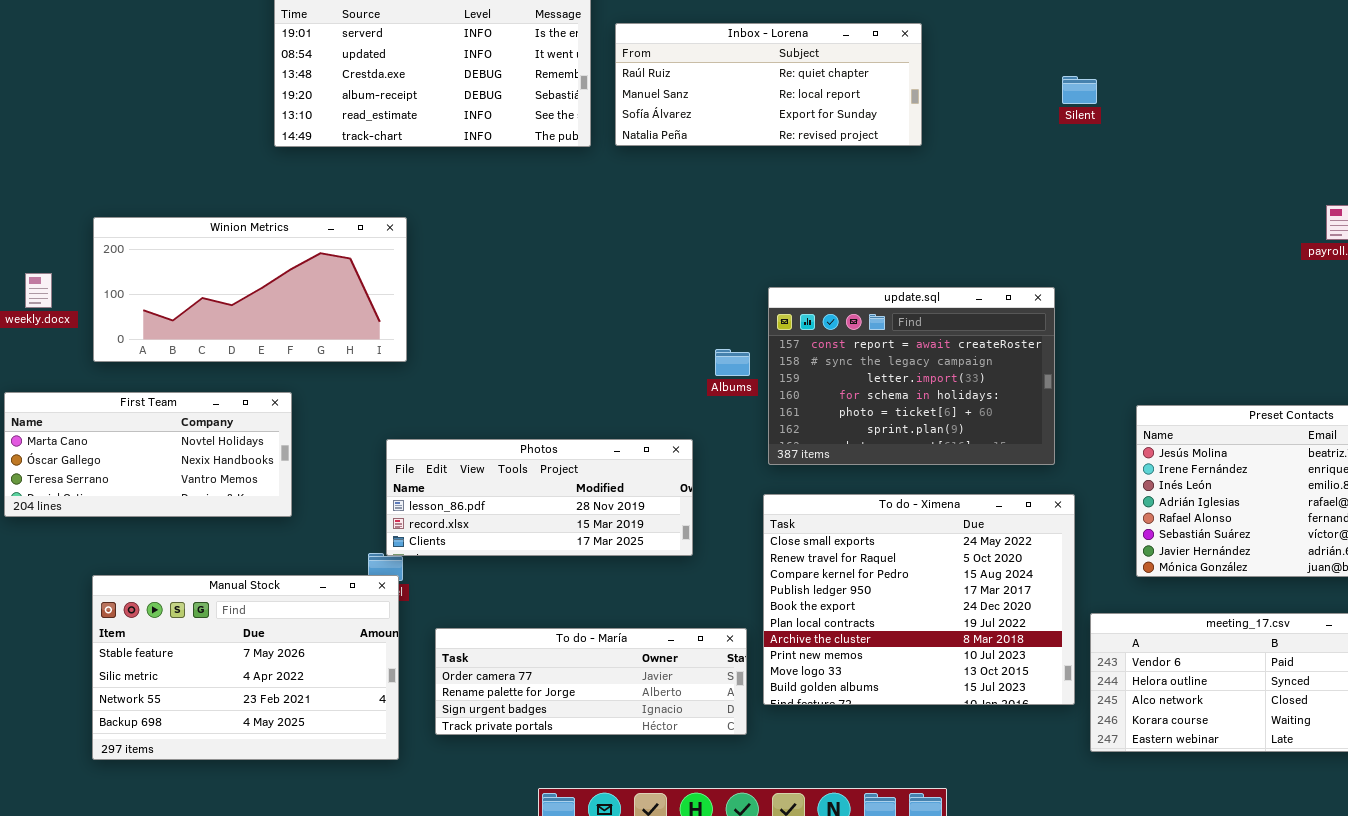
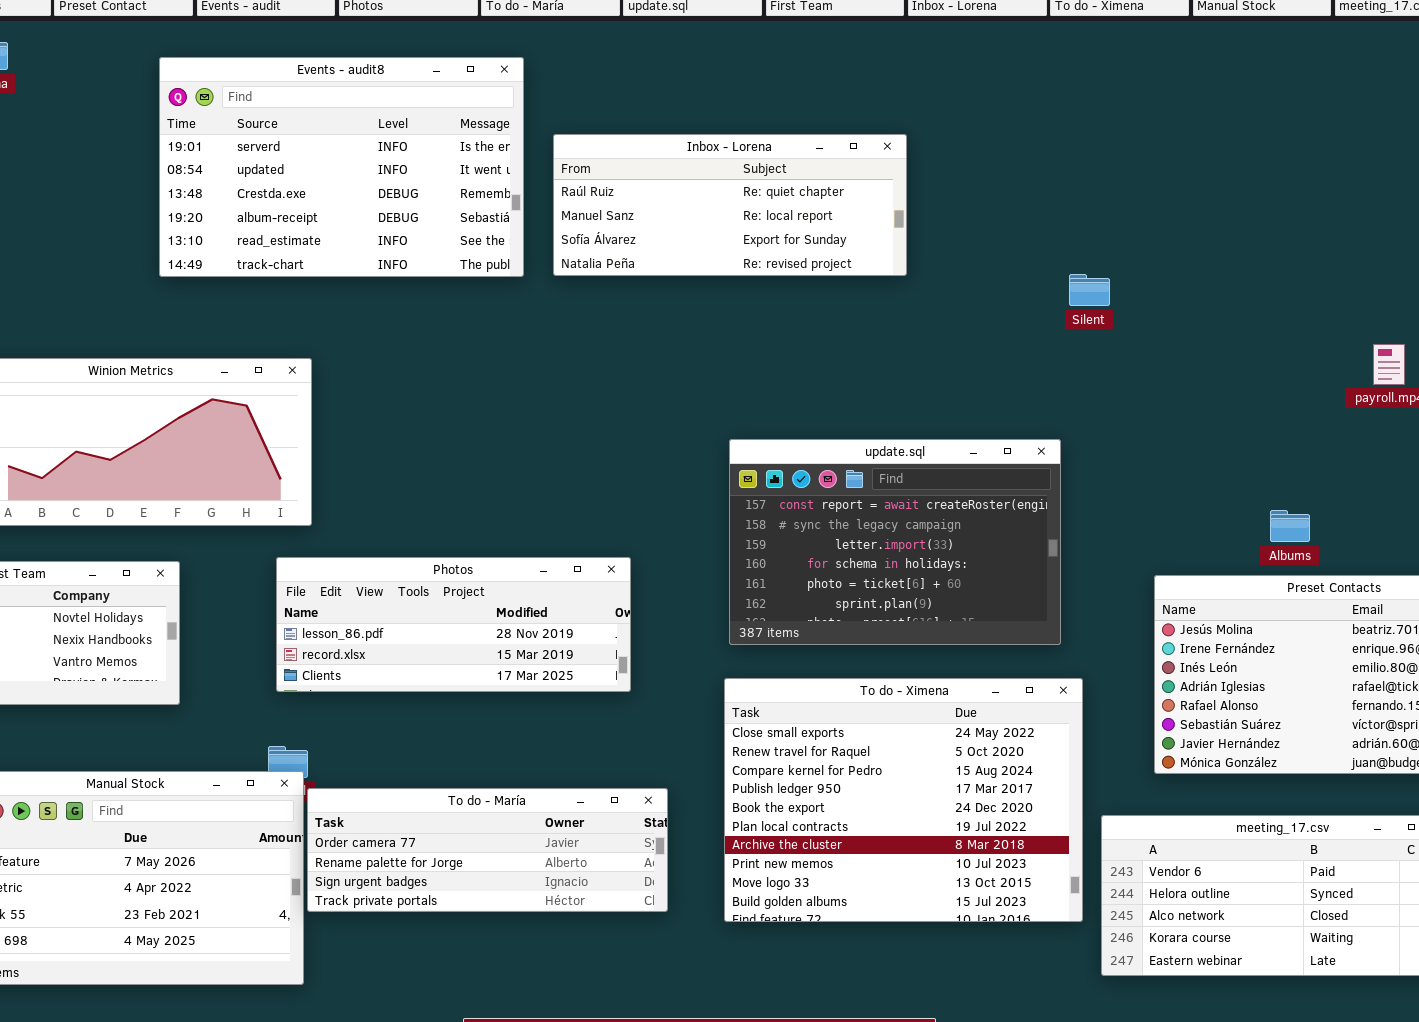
Silent: [1062,76,1097,104] -> [1069,274,1110,306], moved
Albums: [715,349,750,376] -> [1270,510,1310,542], moved
Photos: [386,439,693,556] -> [276,557,631,692], moved
To do - María: [435,628,747,735] -> [307,788,668,912], moved

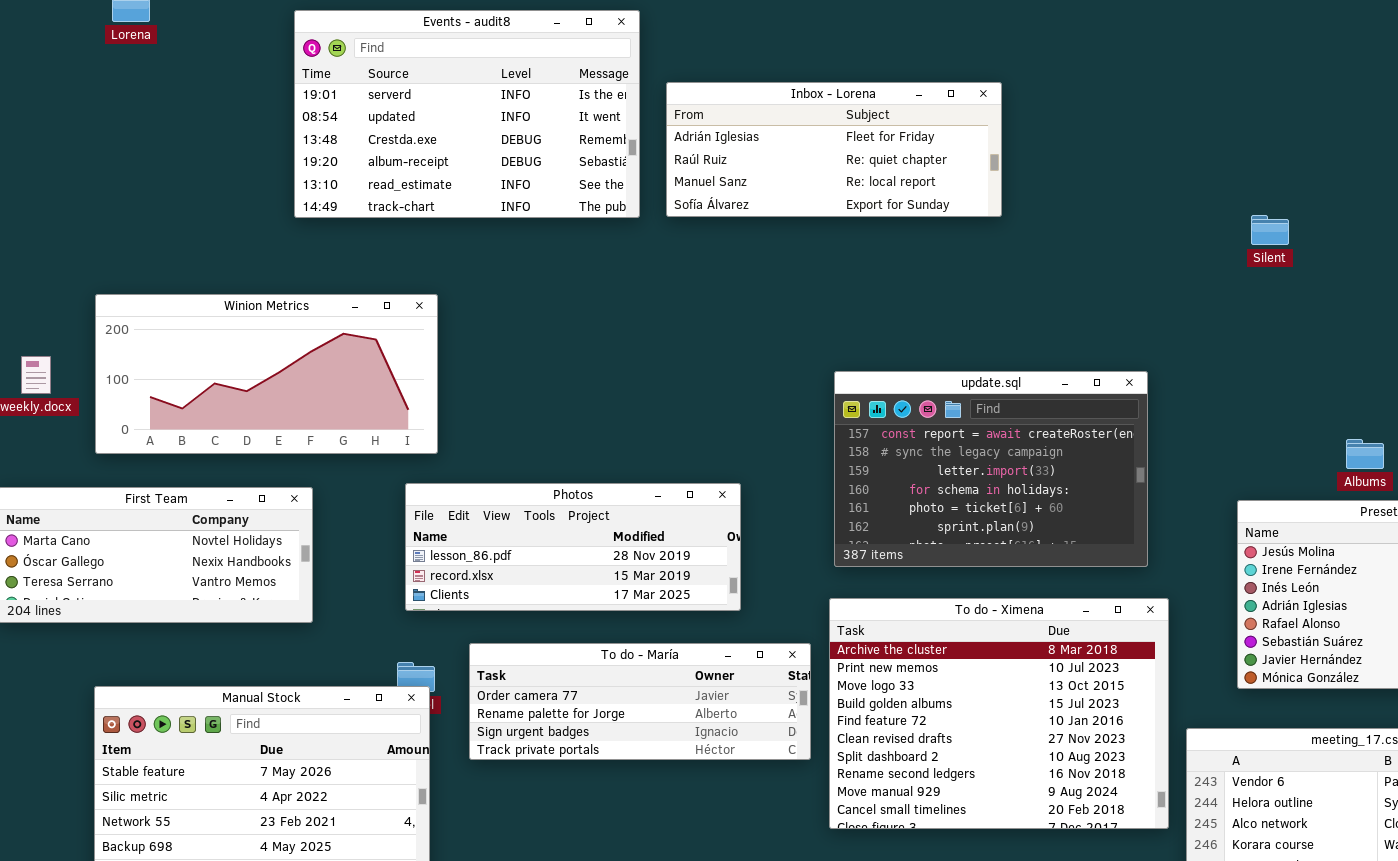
Inbox - Lorena: [553,134,907,276] -> [666,82,1002,217], scrolled up 1 row
Silent: [1069,274,1110,306] -> [1251,215,1289,245], moved
To do - Ximena: [724,678,1083,922] -> [829,598,1169,829], scrolled down 6 rows
To do - María: [307,788,668,912] -> [469,643,811,760], moved

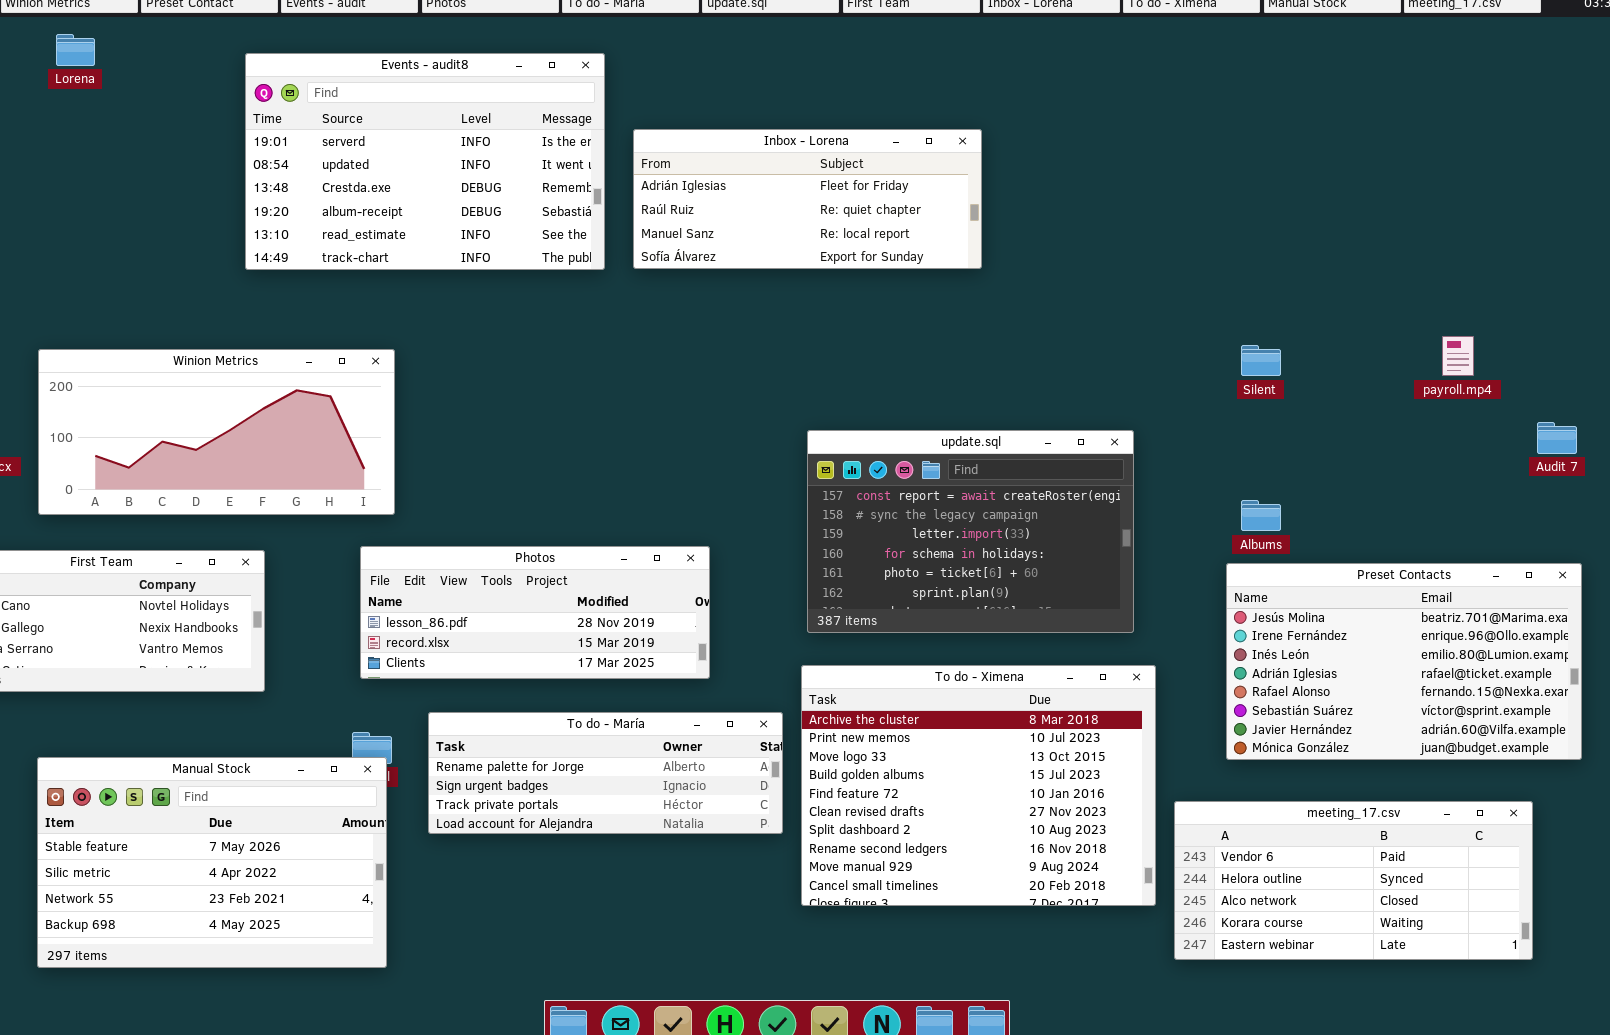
Silent: [1251,215,1289,245] -> [1241,345,1281,376], moved
Albums: [1346,439,1384,469] -> [1241,500,1281,531], moved
To do - María: [469,643,811,760] -> [428,712,783,834], scrolled down 1 row

